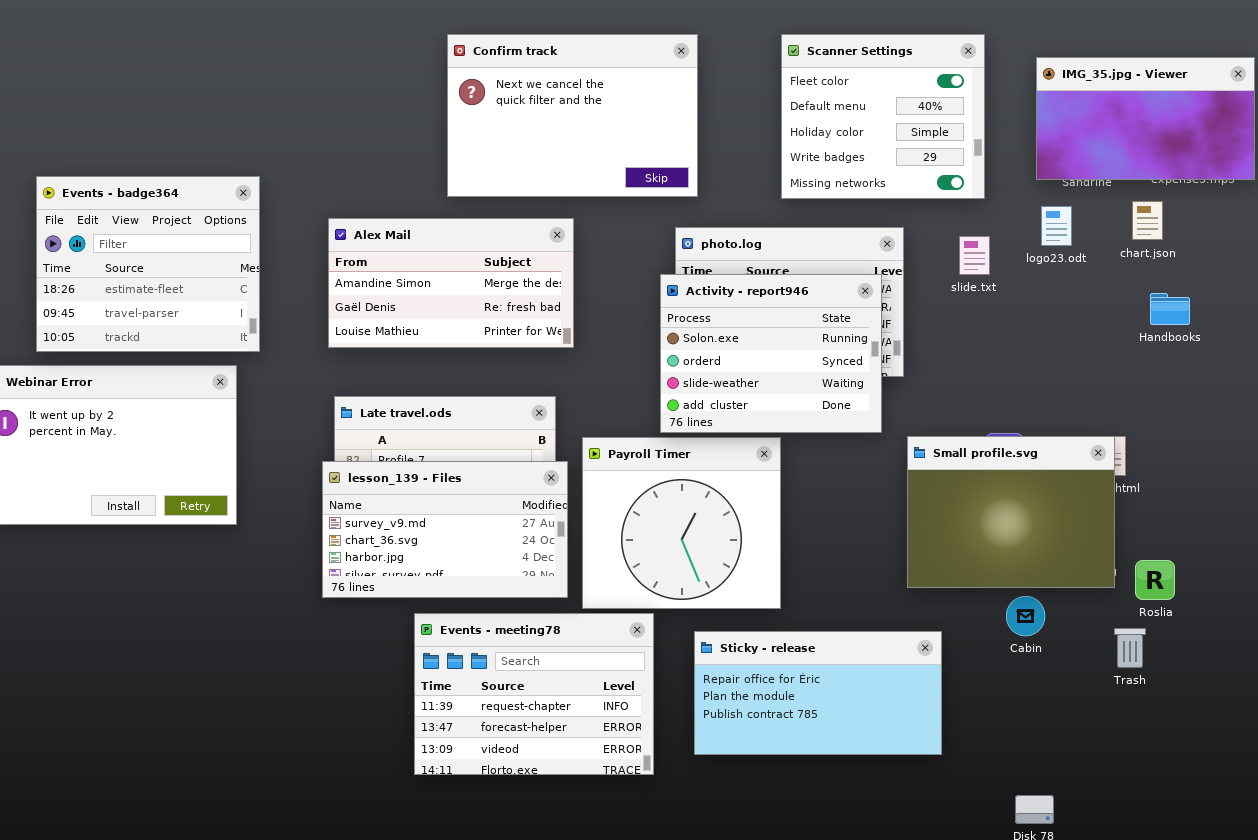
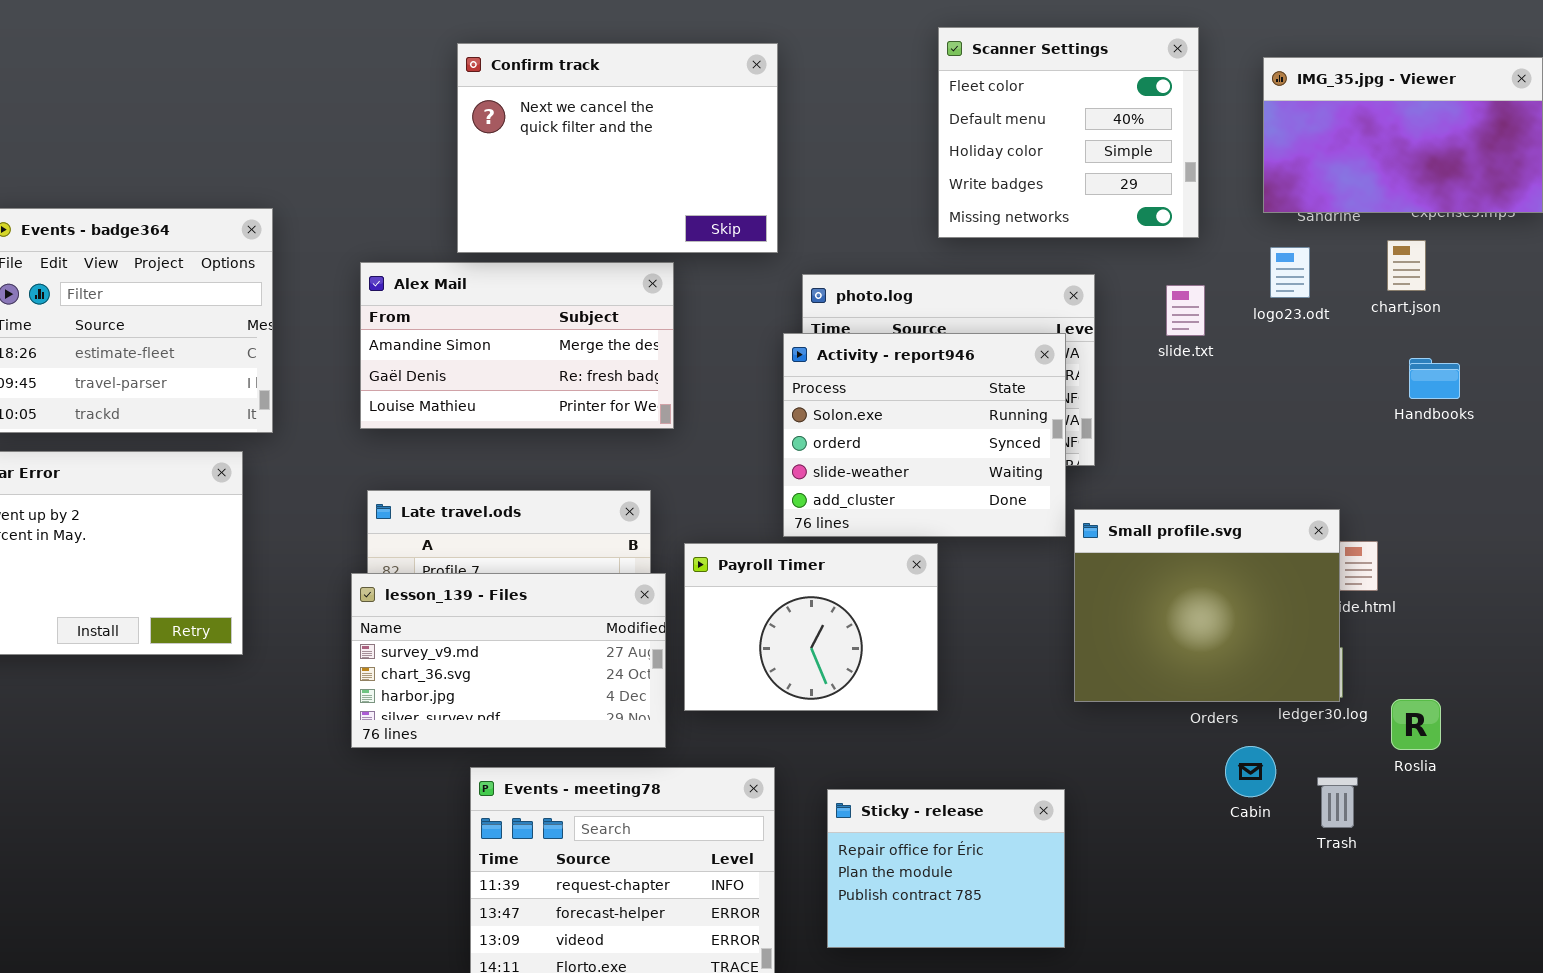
Confirm track: [447,34,698,197] -> [457,43,778,253], moved
Small profile.svg: [907,436,1115,588] -> [1074,509,1340,702], moved
Payroll Timer: [582,437,781,609] -> [684,543,938,711], resized
Trash: [1114,628,1146,668] -> [1317,777,1358,828], moved
Sticky - release: [694,631,942,755] -> [827,789,1065,948], resized

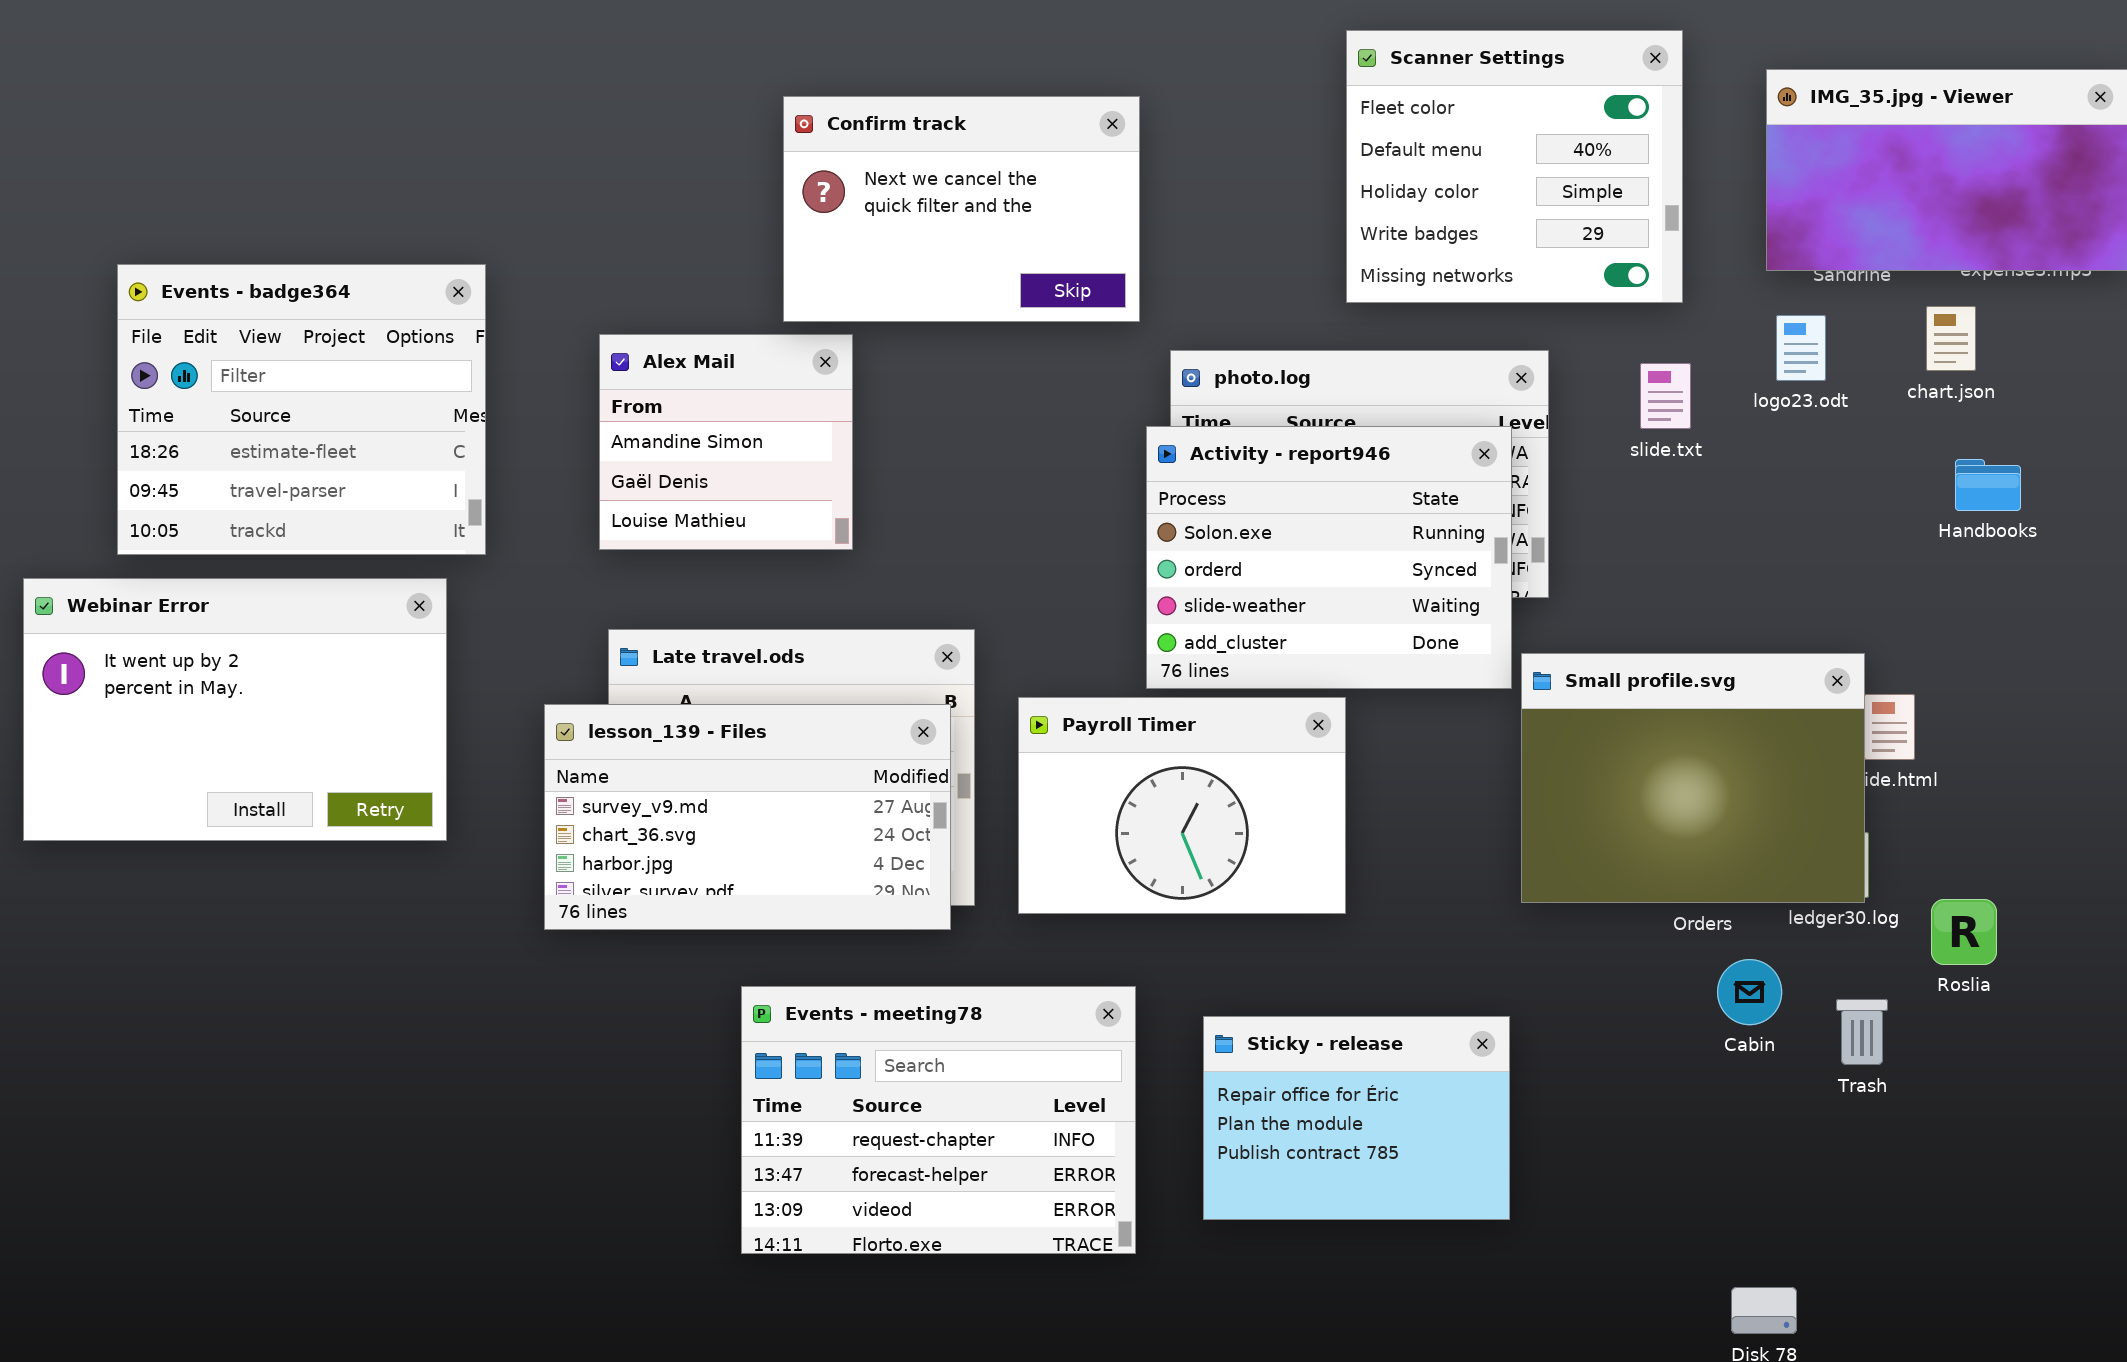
Confirm track: [457,43,778,253] -> [783,96,1140,322], resized
Alex Mail: [360,262,674,429] -> [599,334,853,550], resized
lesson_139 - Files: [351,573,666,748] -> [544,704,951,930], moved

